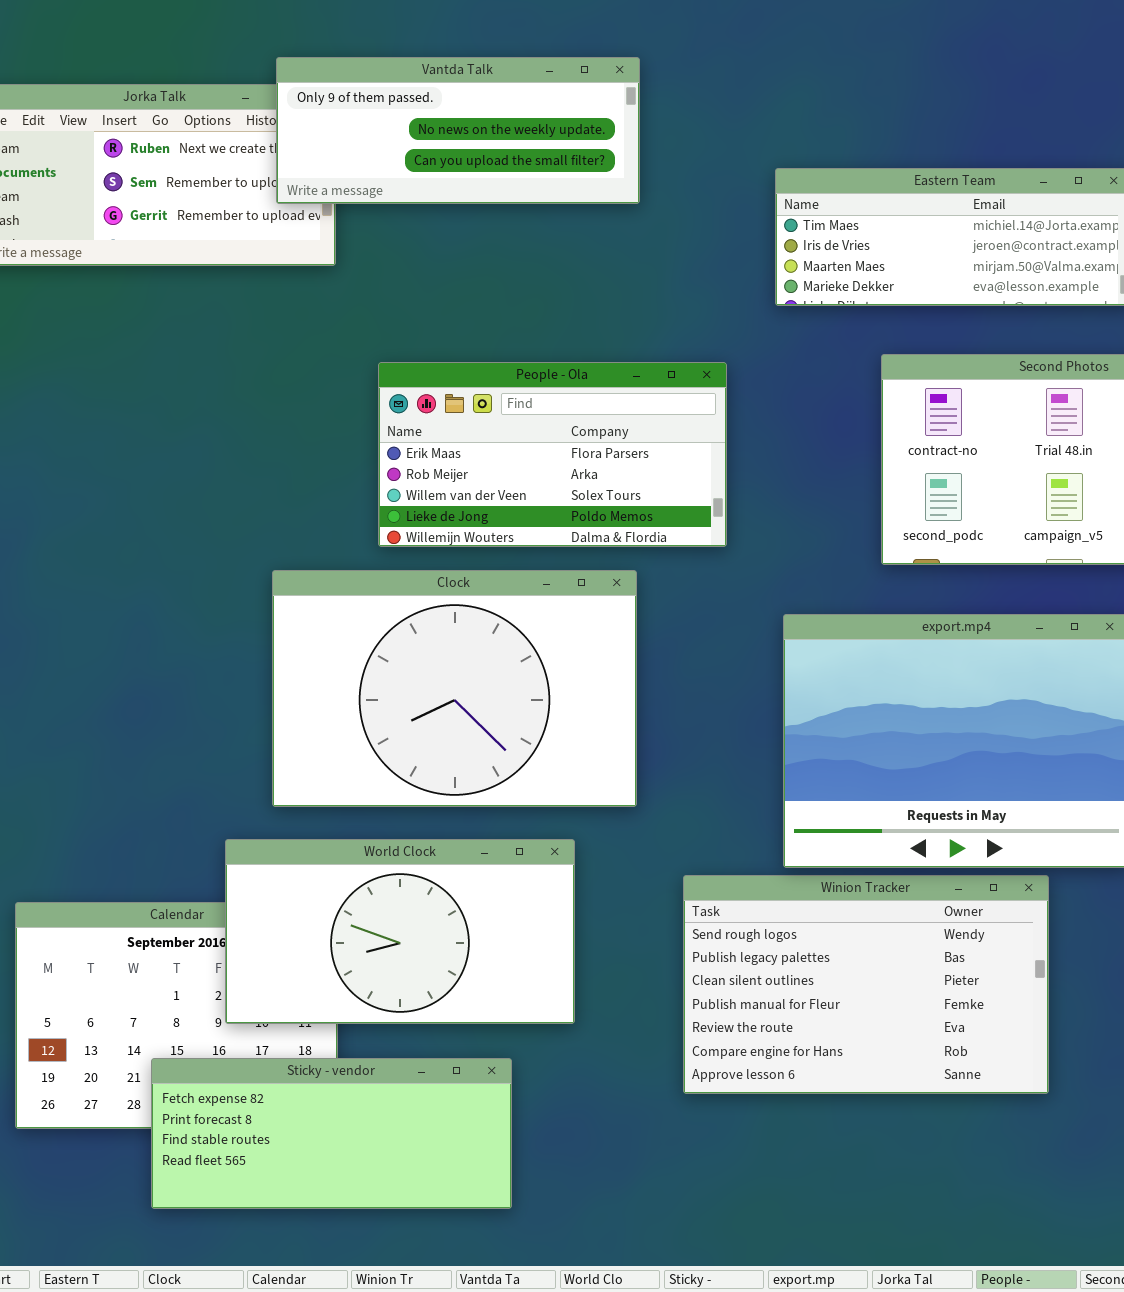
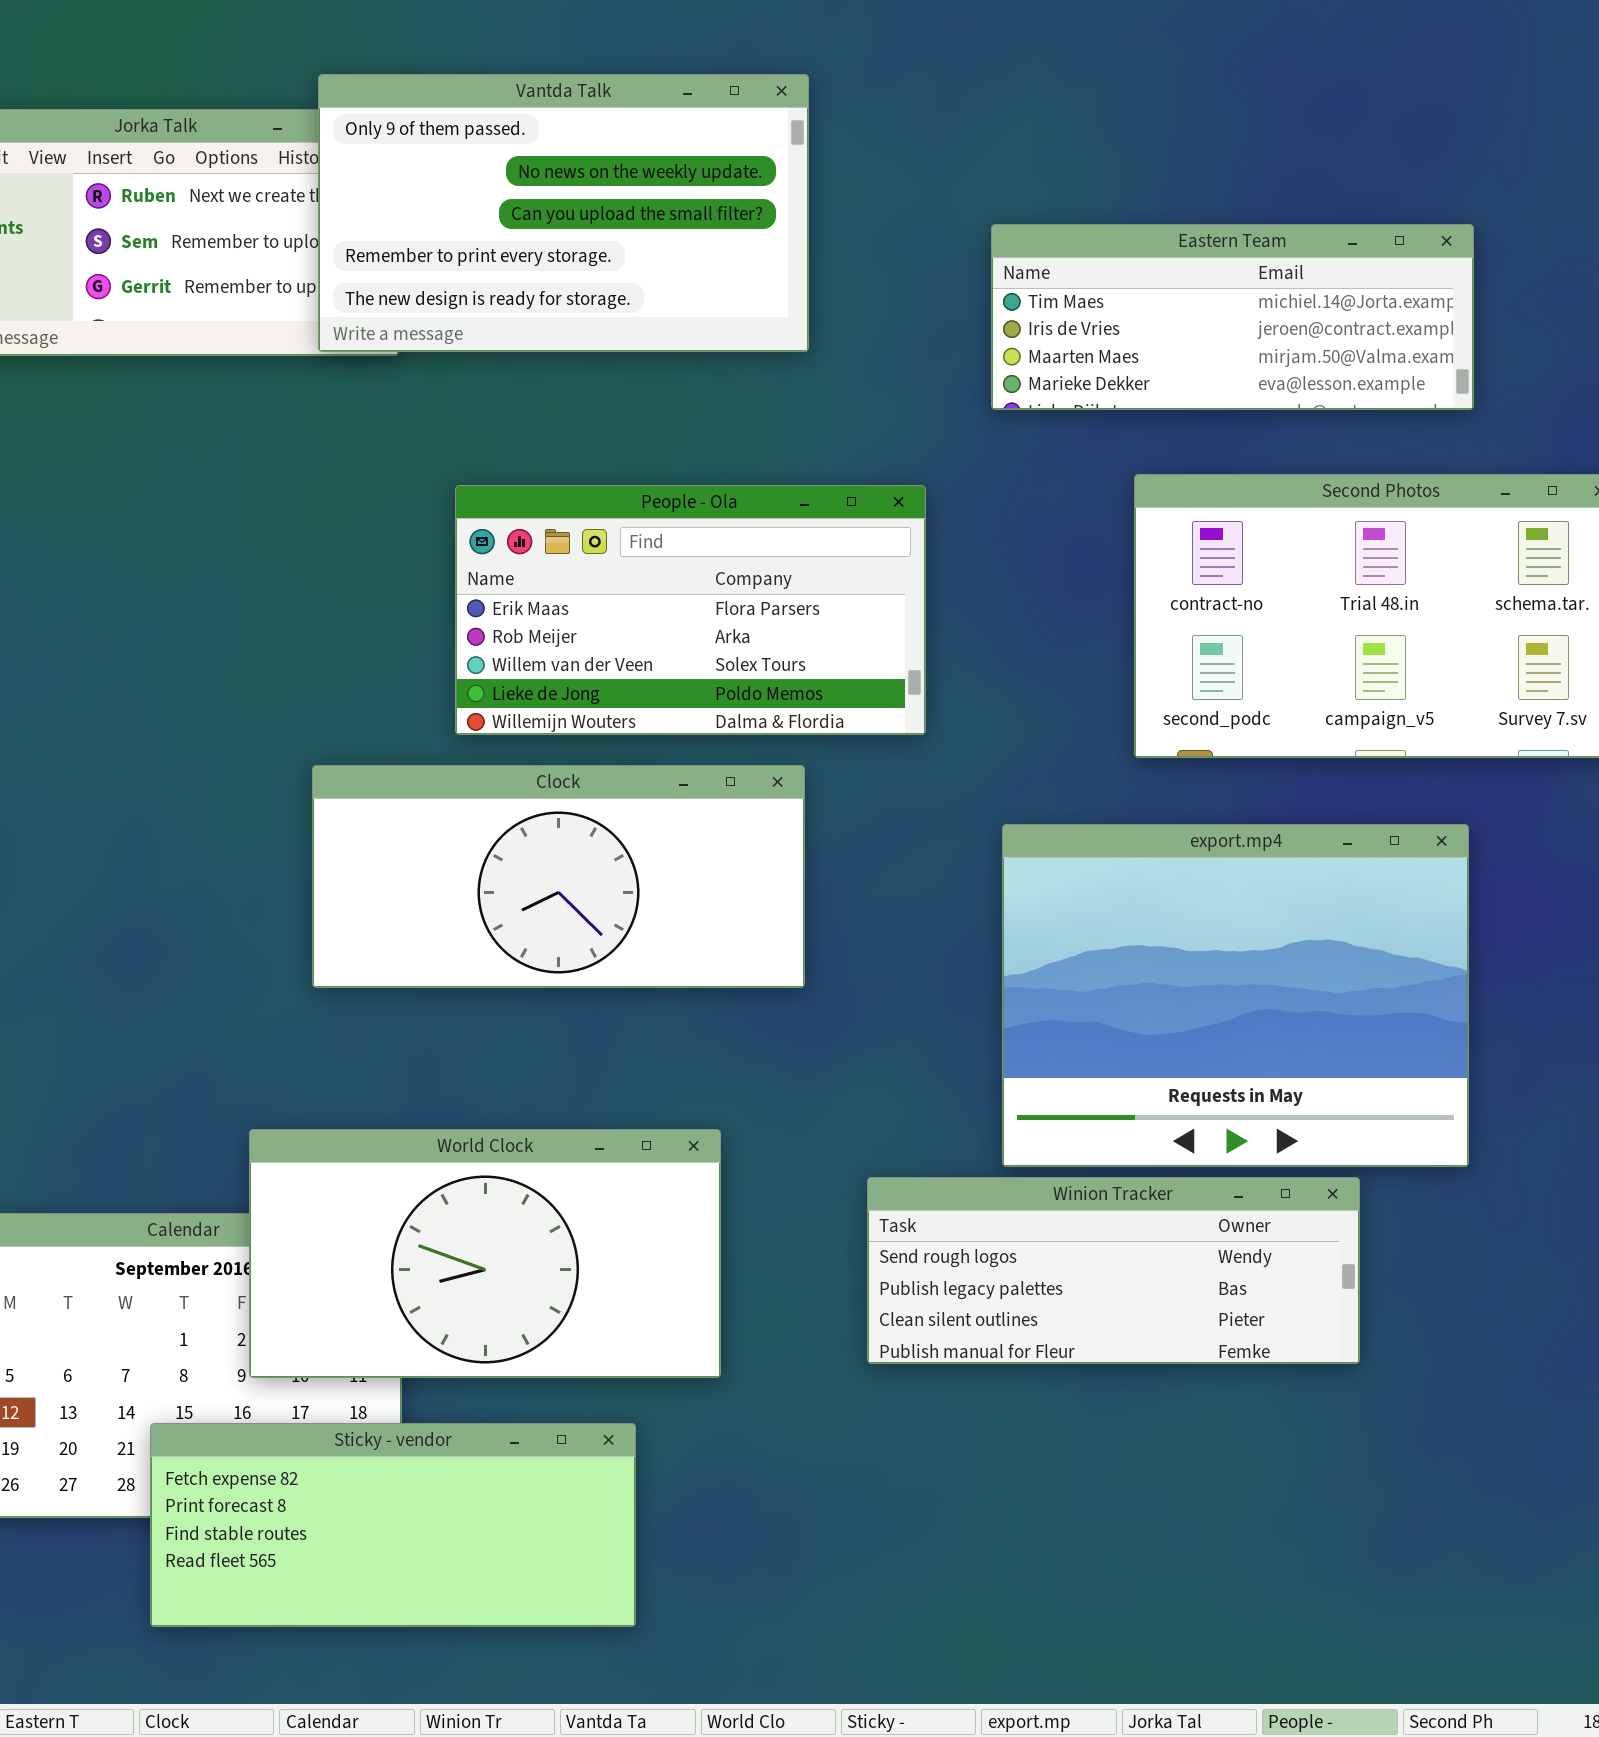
Vantda Talk: [276,57,640,204] -> [318,74,809,352], resized
Clock: [272,570,637,807] -> [312,765,805,988], resized
Winion Tracker: [683,875,1049,1094] -> [867,1177,1360,1364], resized

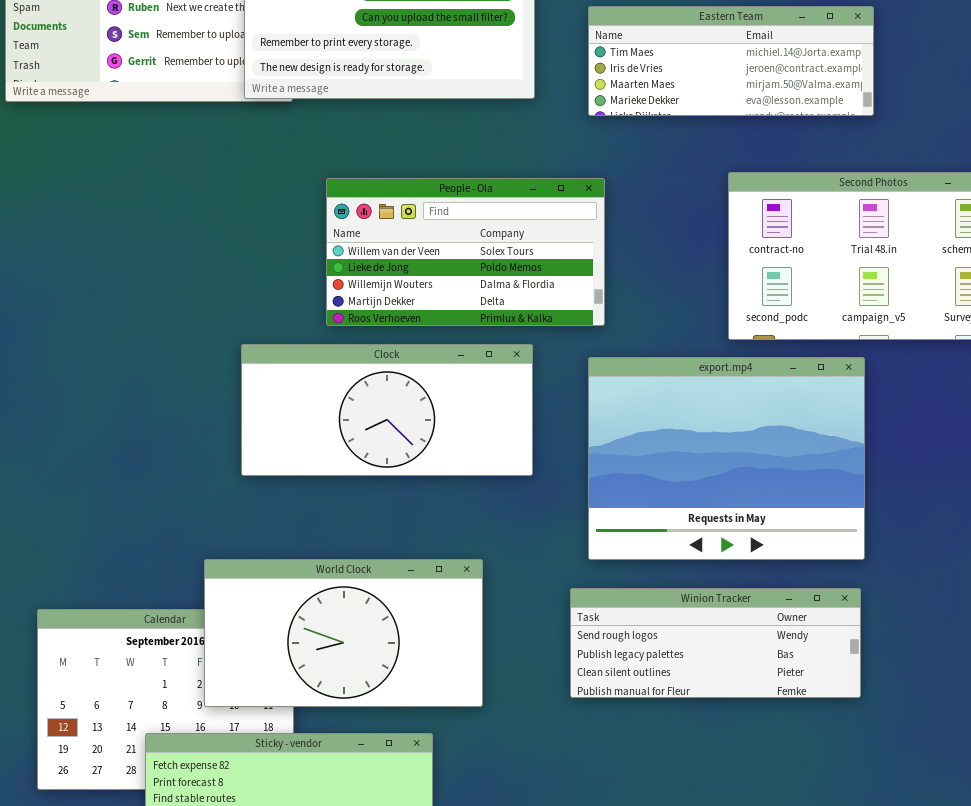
Eastern Team: [991,224,1474,410] -> [588,6,874,116], moved
People - Ola: [455,485,926,735] -> [326,178,605,326], scrolled down 2 rows
export.mp4: [1002,824,1469,1167] -> [588,357,865,560], moved

